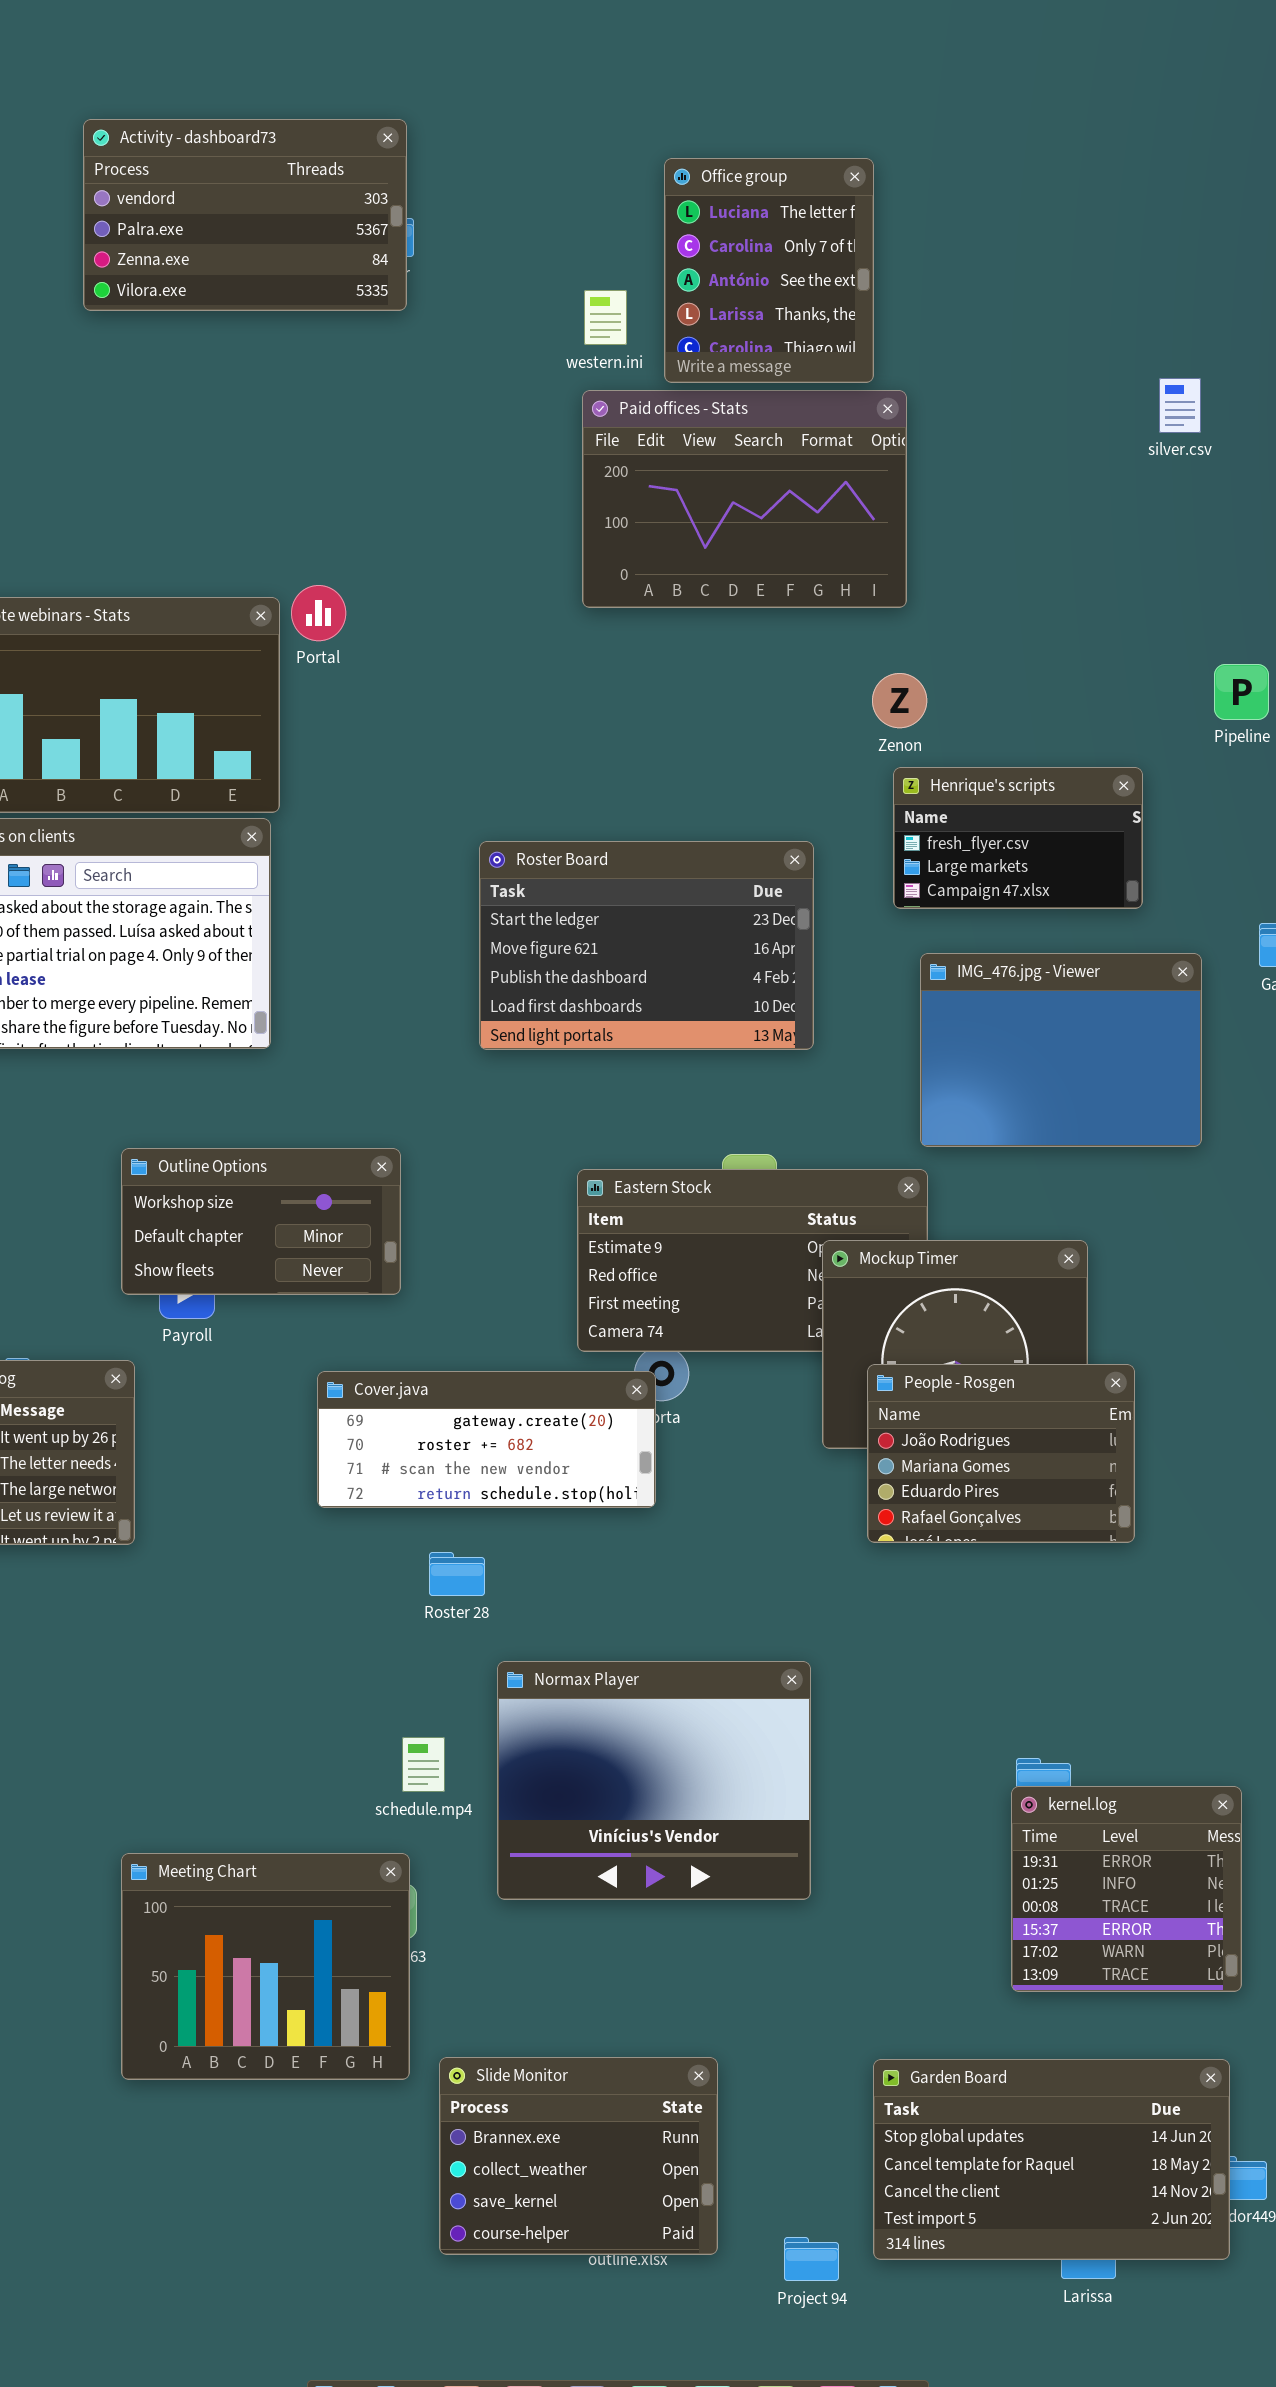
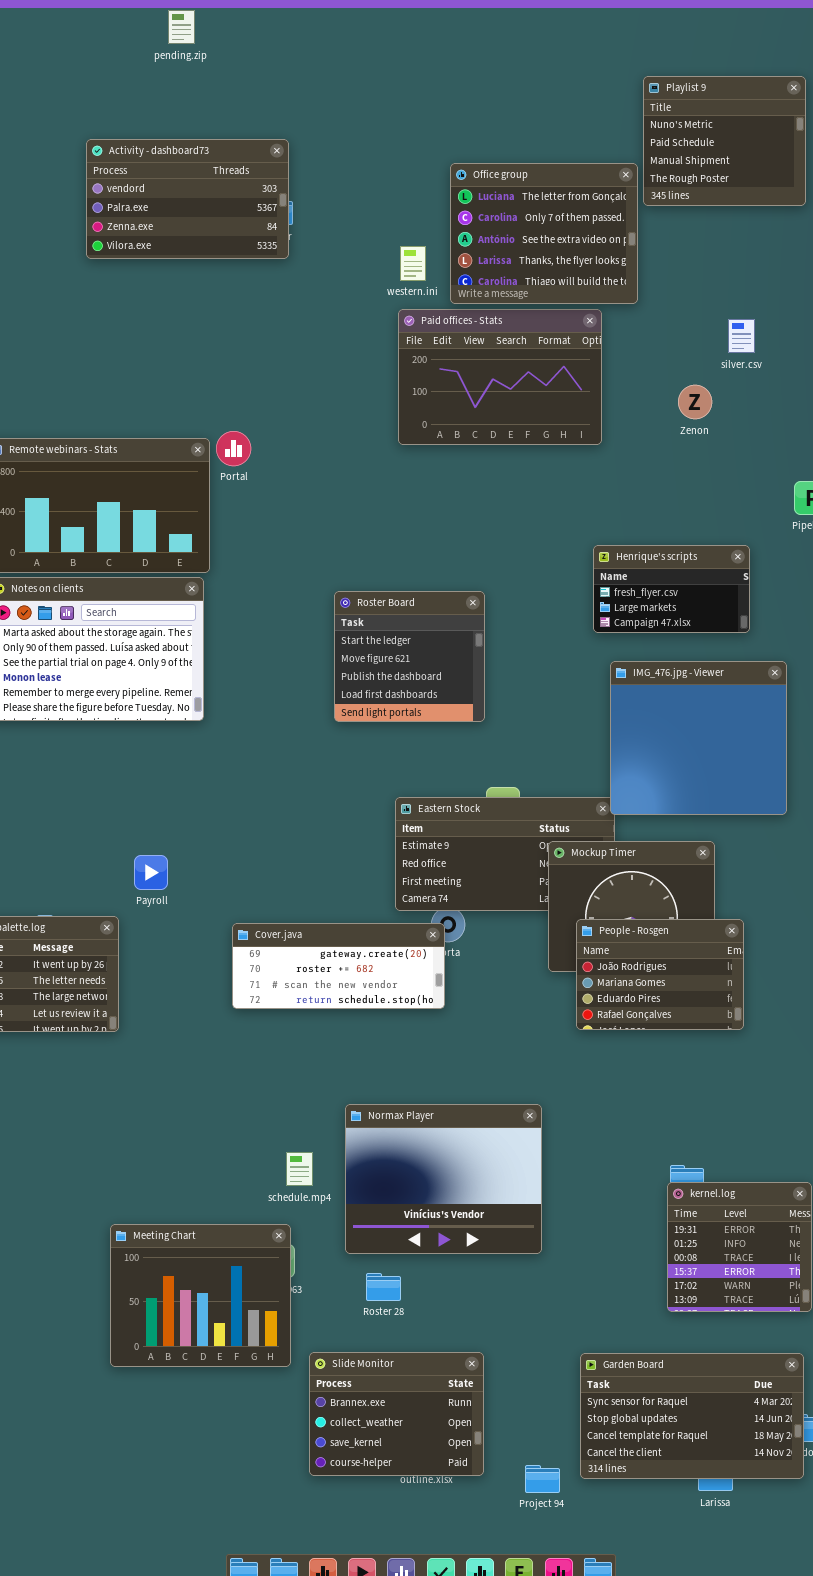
Playlist 9: none -> [643,76,806,206], opened
Office group: [664,158,874,383] -> [450,163,638,304], resized
silver.csv: [1159,378,1201,433] -> [728,319,755,353], moved
Zenon: [872,673,927,728] -> [678,385,712,419], moved
Roster Board: [479,841,814,1050] -> [334,591,485,722], resized
IMG_476.jpg - Viewer: [920,953,1202,1147] -> [610,661,787,815], resized
Outline Options: [121,1148,401,1295] -> none, closed
Roster 28: [429,1552,485,1596] -> [366,1273,401,1301], moved
Garden Board: [873,2059,1230,2260] -> [580,1353,804,1479], scrolled up 1 row

